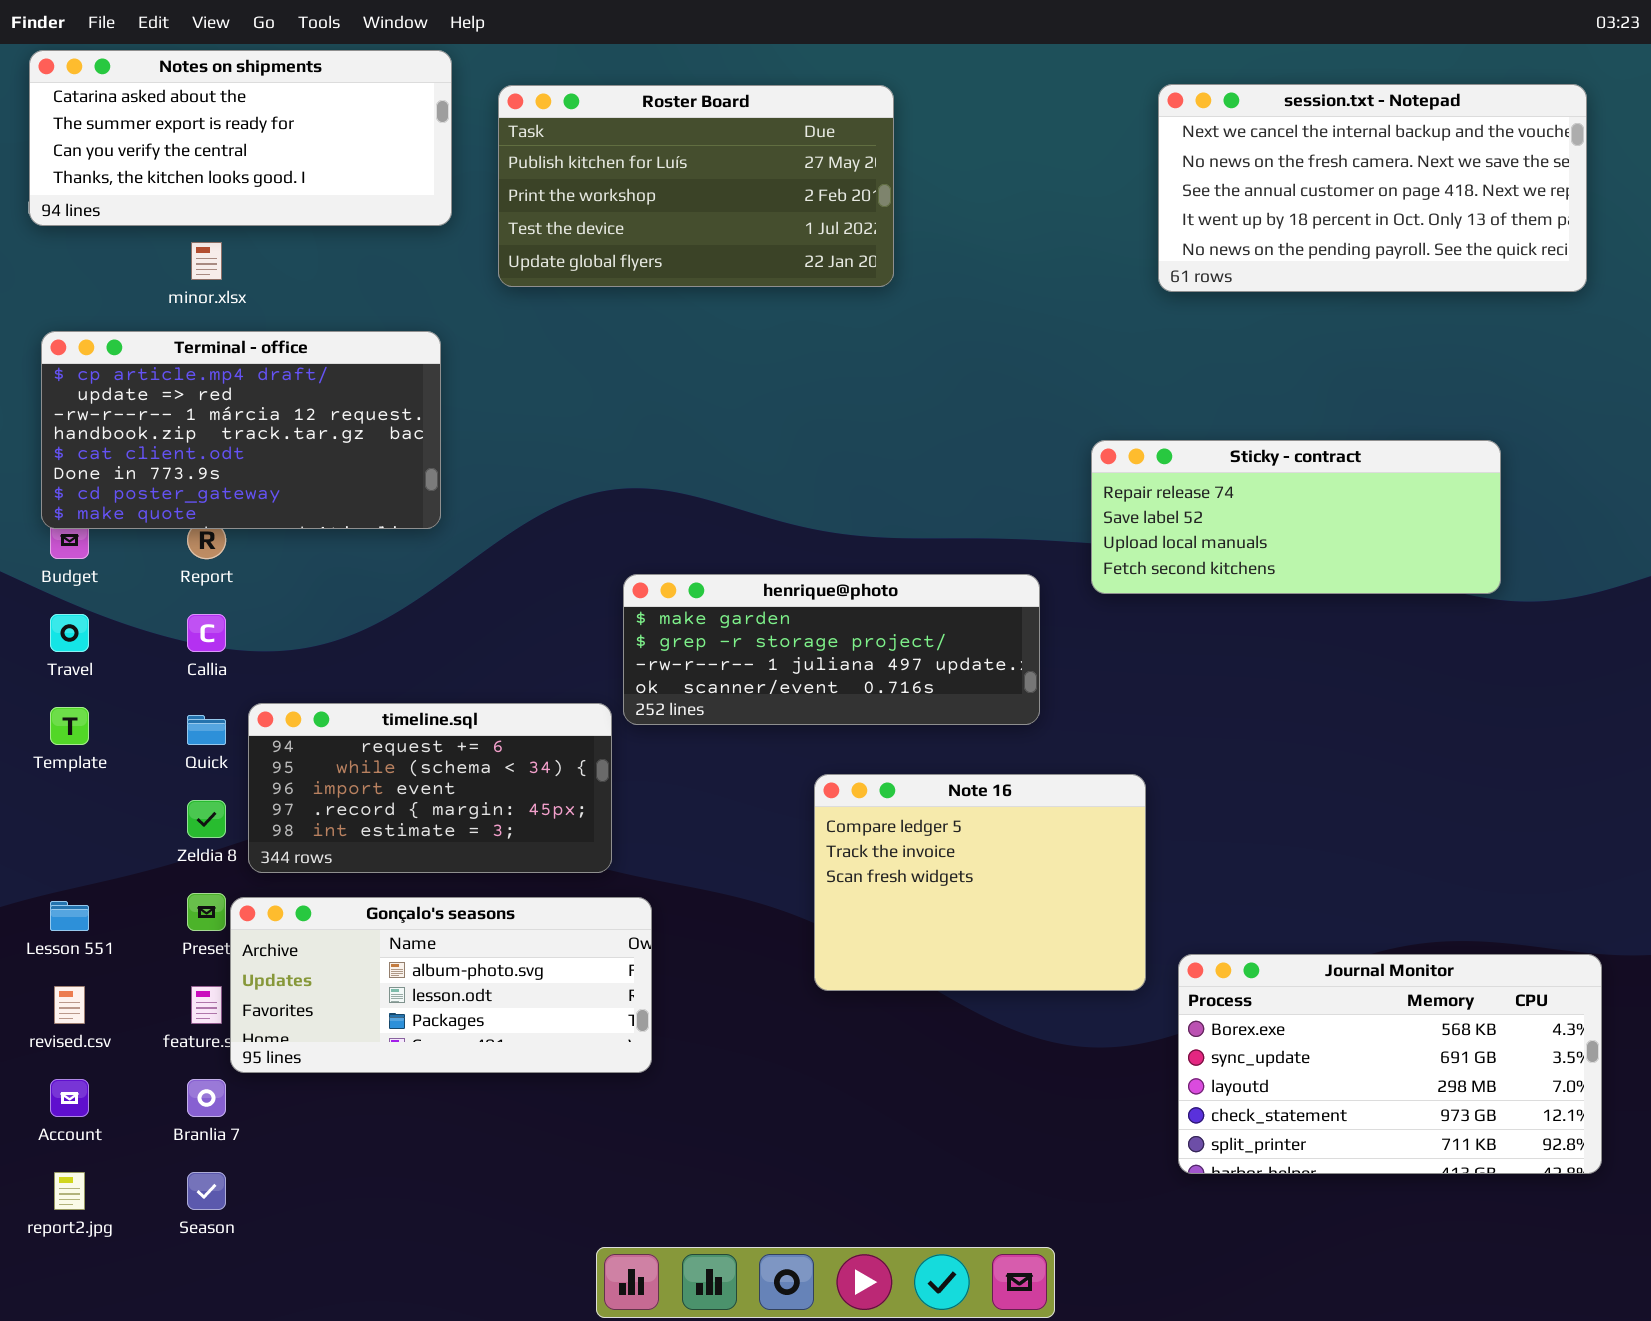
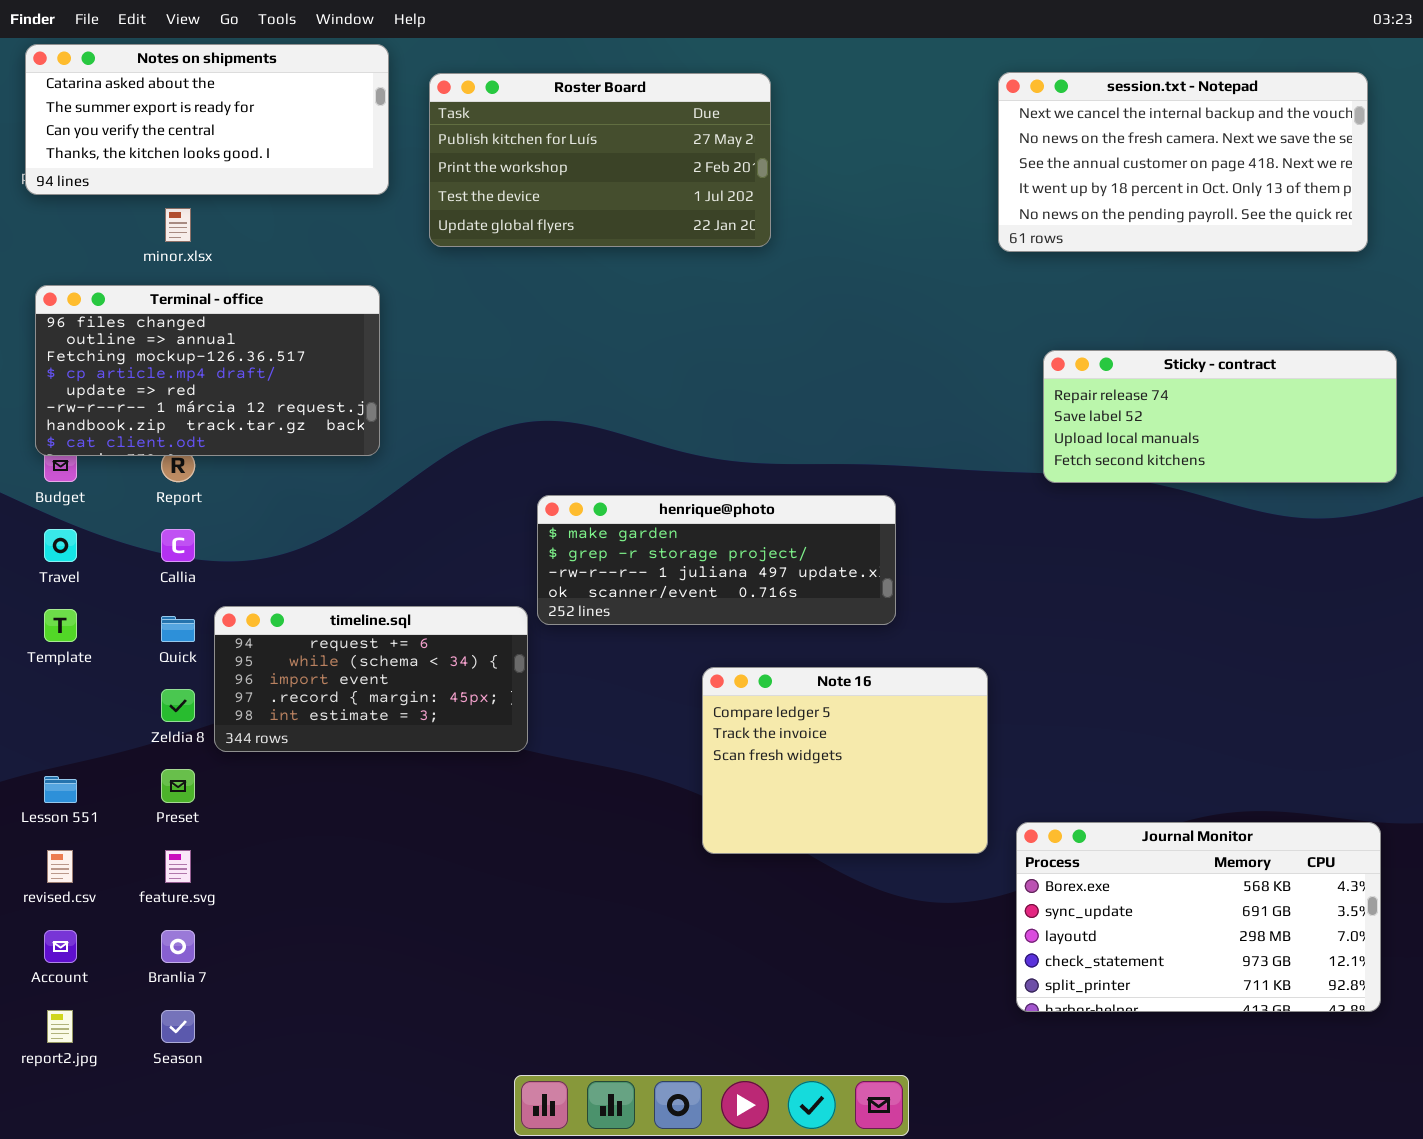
Terminal - office: [41,331,441,529] -> [35,285,380,456], scrolled up 3 rows
Sticky - contract: [1091,440,1501,594] -> [1043,350,1397,483], moved
Gonçalo's seasons: [230,897,652,1073] -> none, closed

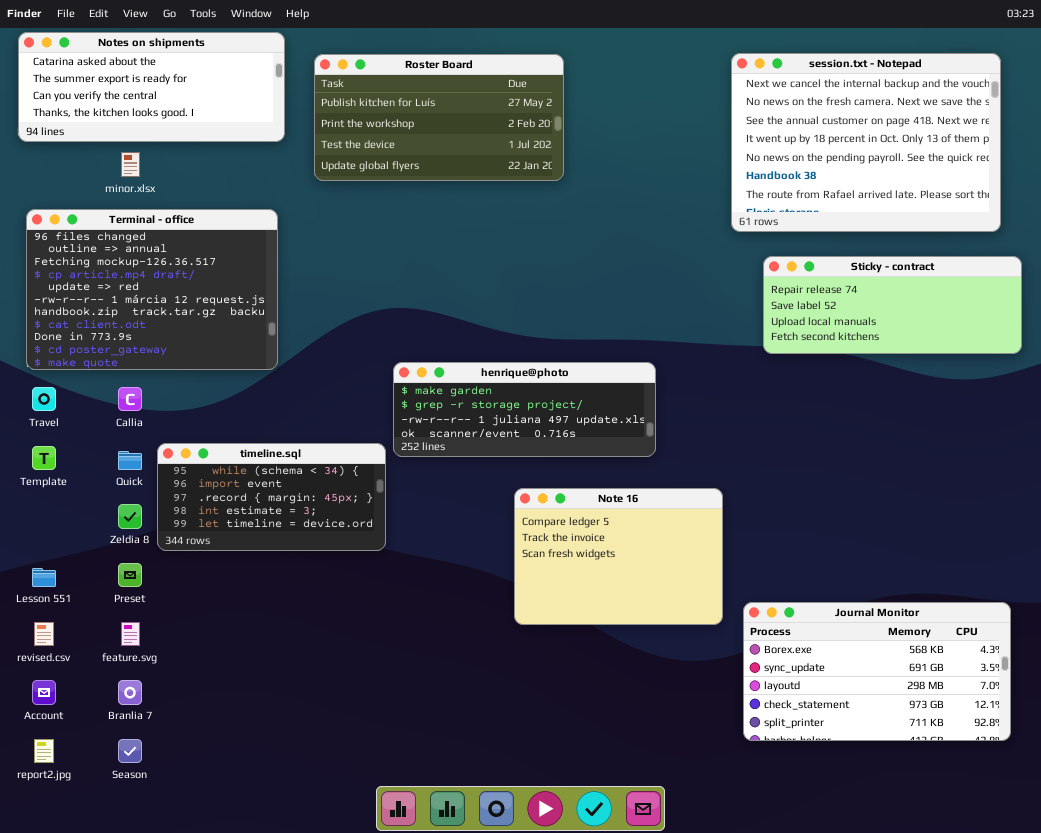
session.txt - Notepad: [998,72,1368,252] -> [731,53,1001,232], resized
Terminal - office: [35,285,380,456] -> [26,209,278,370], resized
timeline.sql: [214,606,528,752] -> [157,443,386,551], scrolled down 1 row

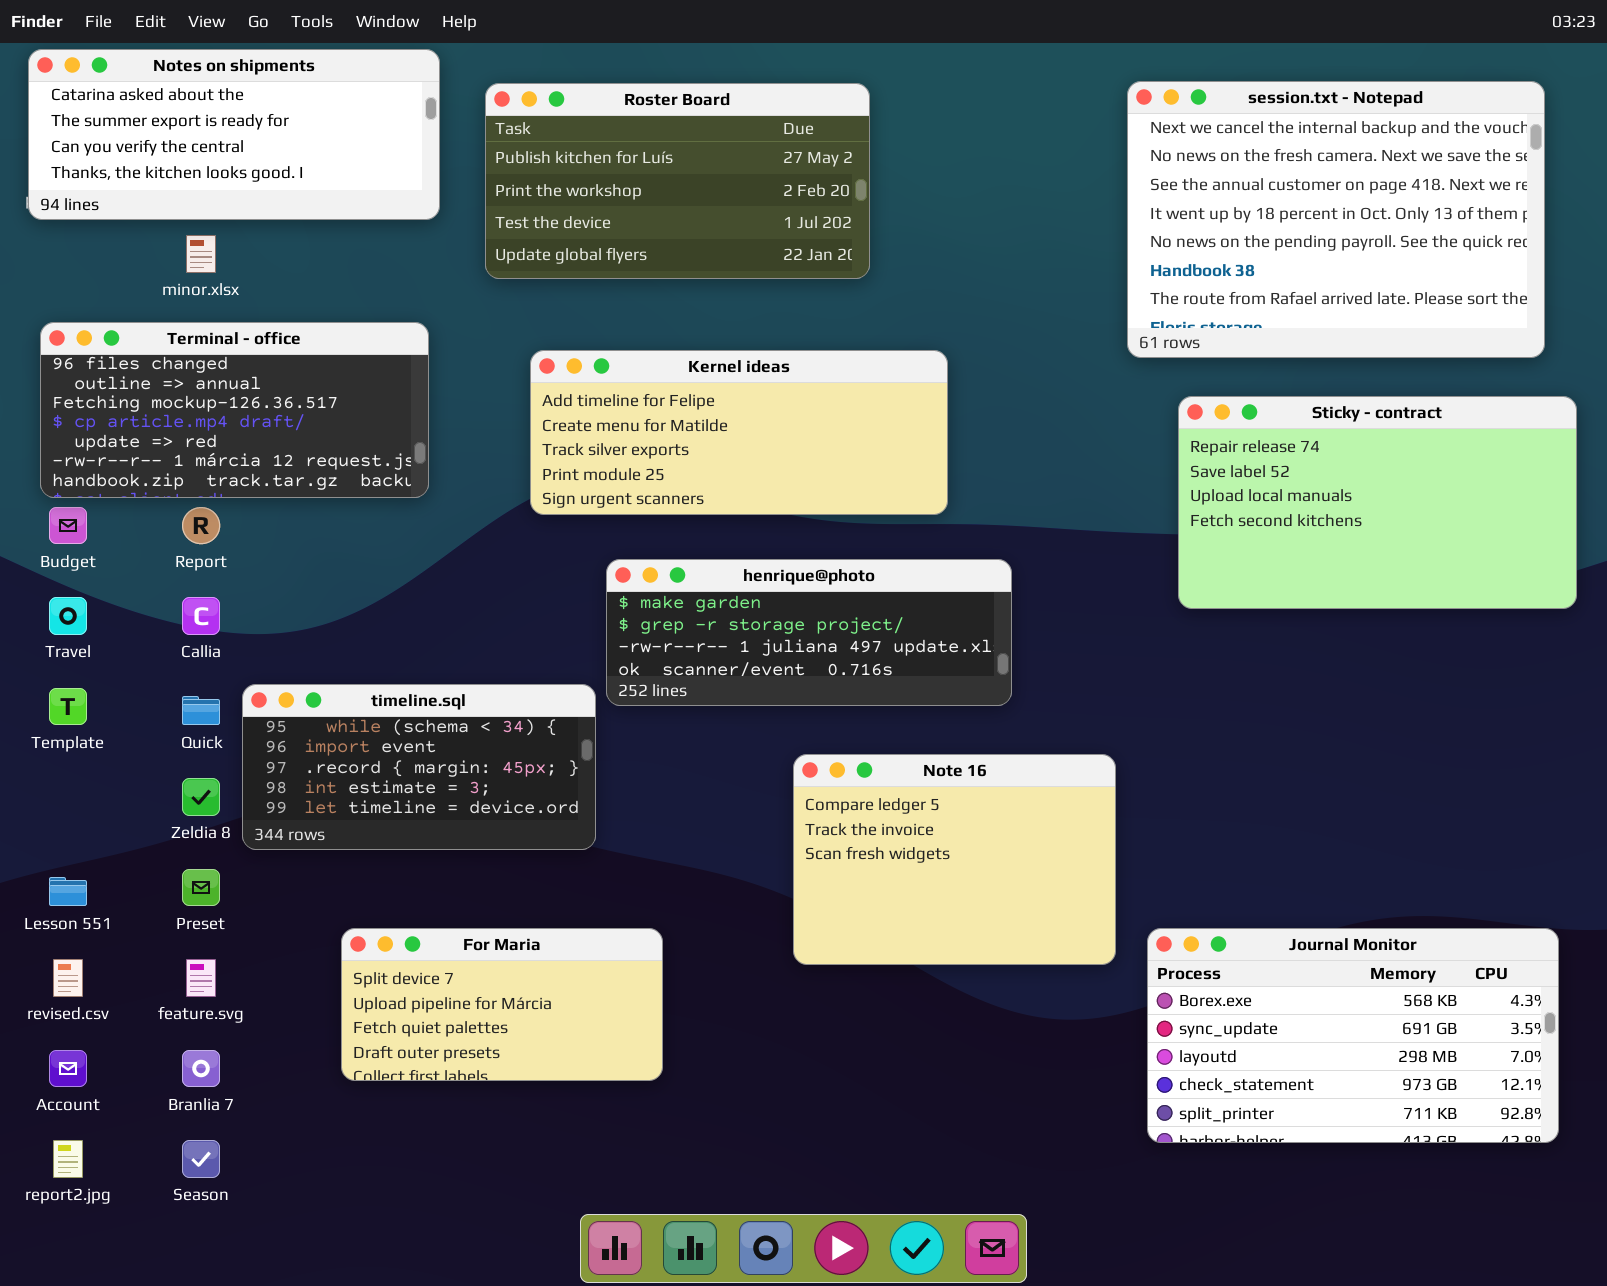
Terminal - office: [26,209,278,370] -> [40,322,429,498], resized
Kernel ideas: none -> [530,350,948,515], opened
Sticky - contract: [763,256,1022,354] -> [1178,396,1577,609], resized
For Maria: none -> [341,928,663,1081], opened

